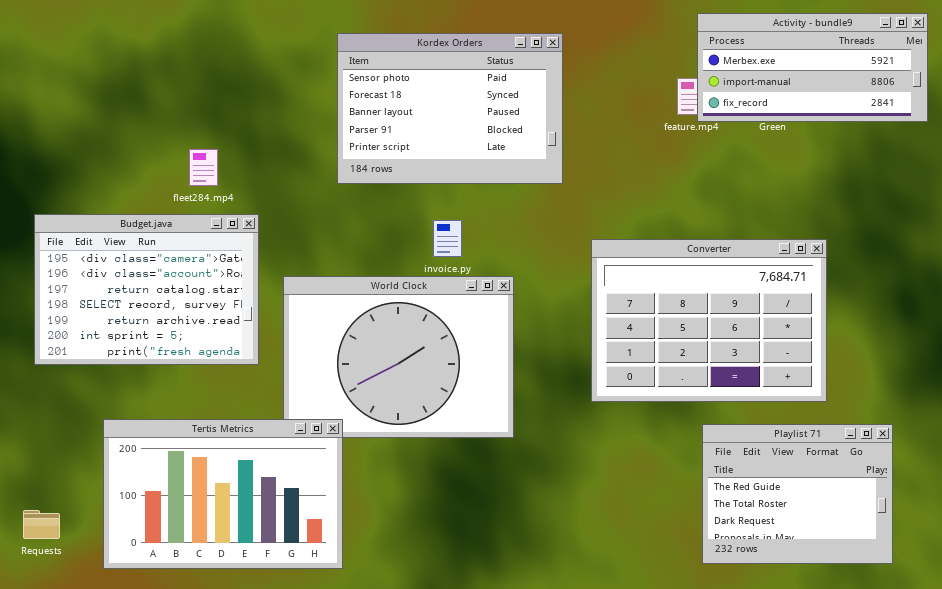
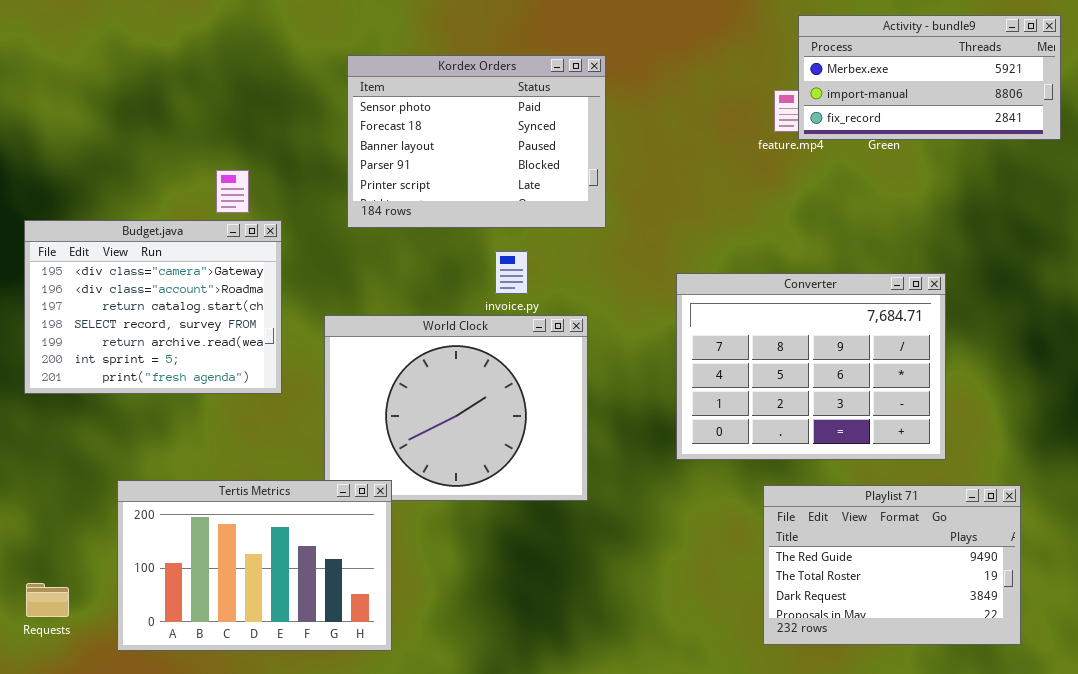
Kordex Orders: [337,33,563,184] -> [347,55,606,228], moved
Budget.java: [34,214,259,365] -> [24,220,282,394], moved
Playlist 71: [702,424,893,564] -> [763,485,1021,645], resized

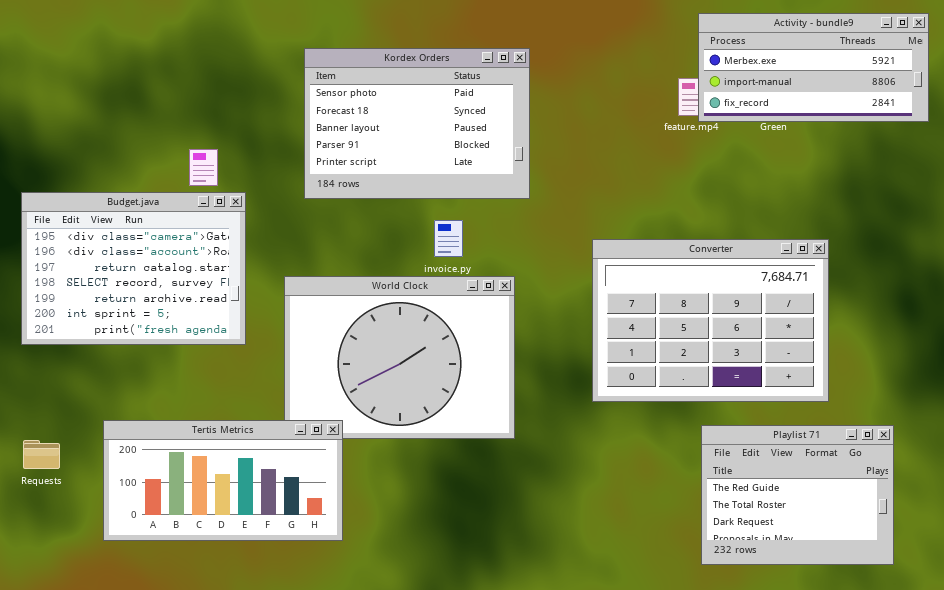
Tertis Metrics: [117,480,392,651] -> [103,420,343,541], resized
Playlist 71: [763,485,1021,645] -> [701,425,894,565], resized
Requests: [26,583,69,617] -> [23,440,60,469], moved

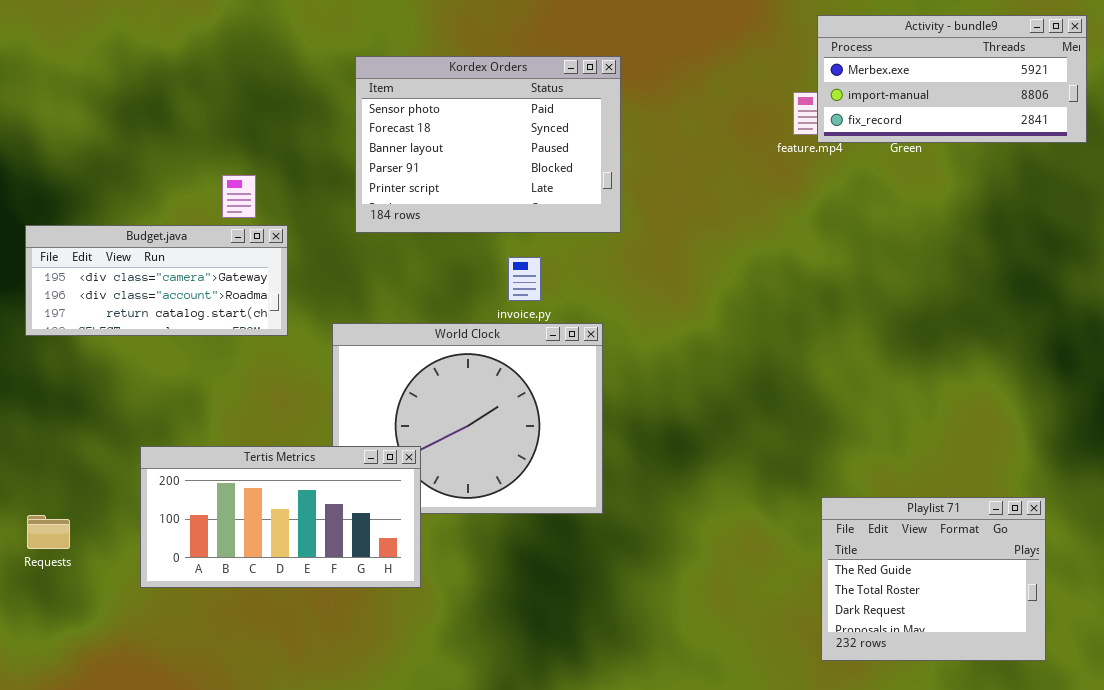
Budget.java: [21,192,246,345] -> [25,225,288,336], resized
Converter: [592,239,829,402] -> none, closed
Tertis Metrics: [103,420,343,541] -> [140,446,421,588], moved

